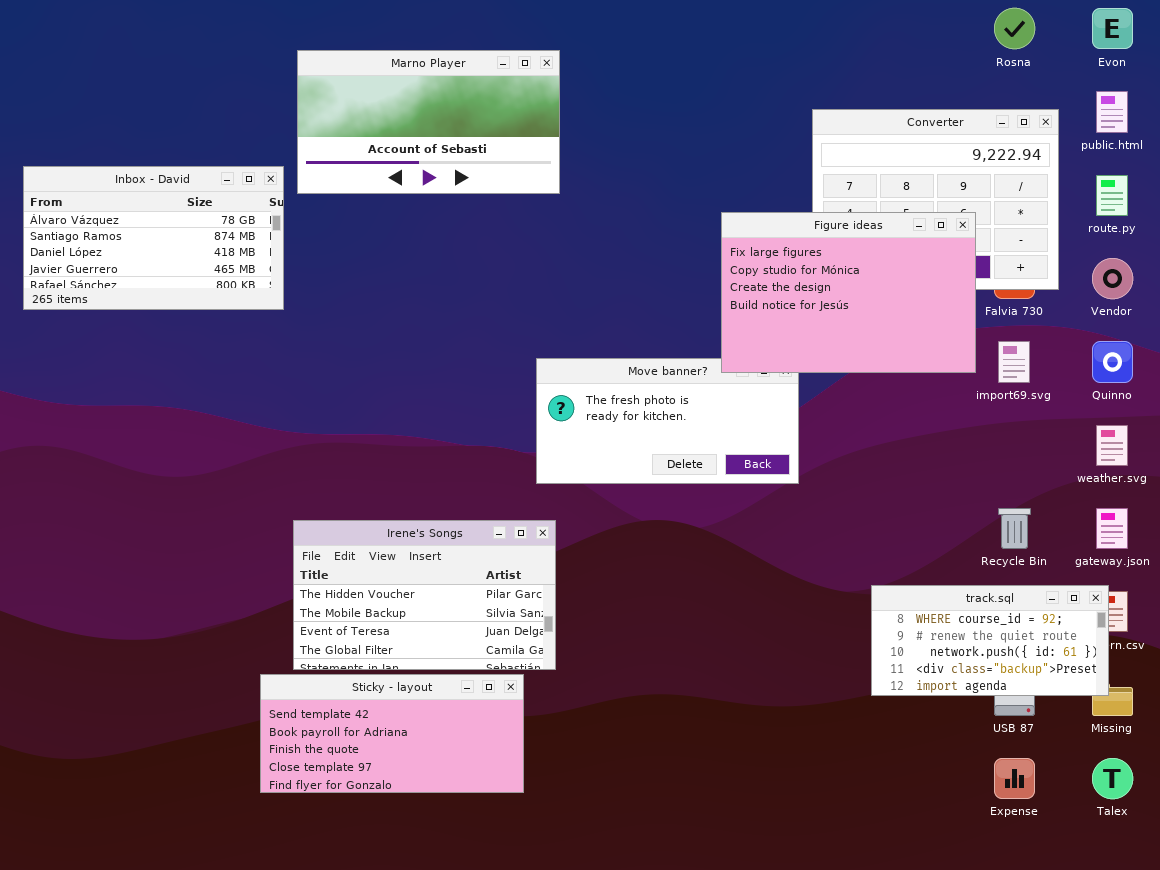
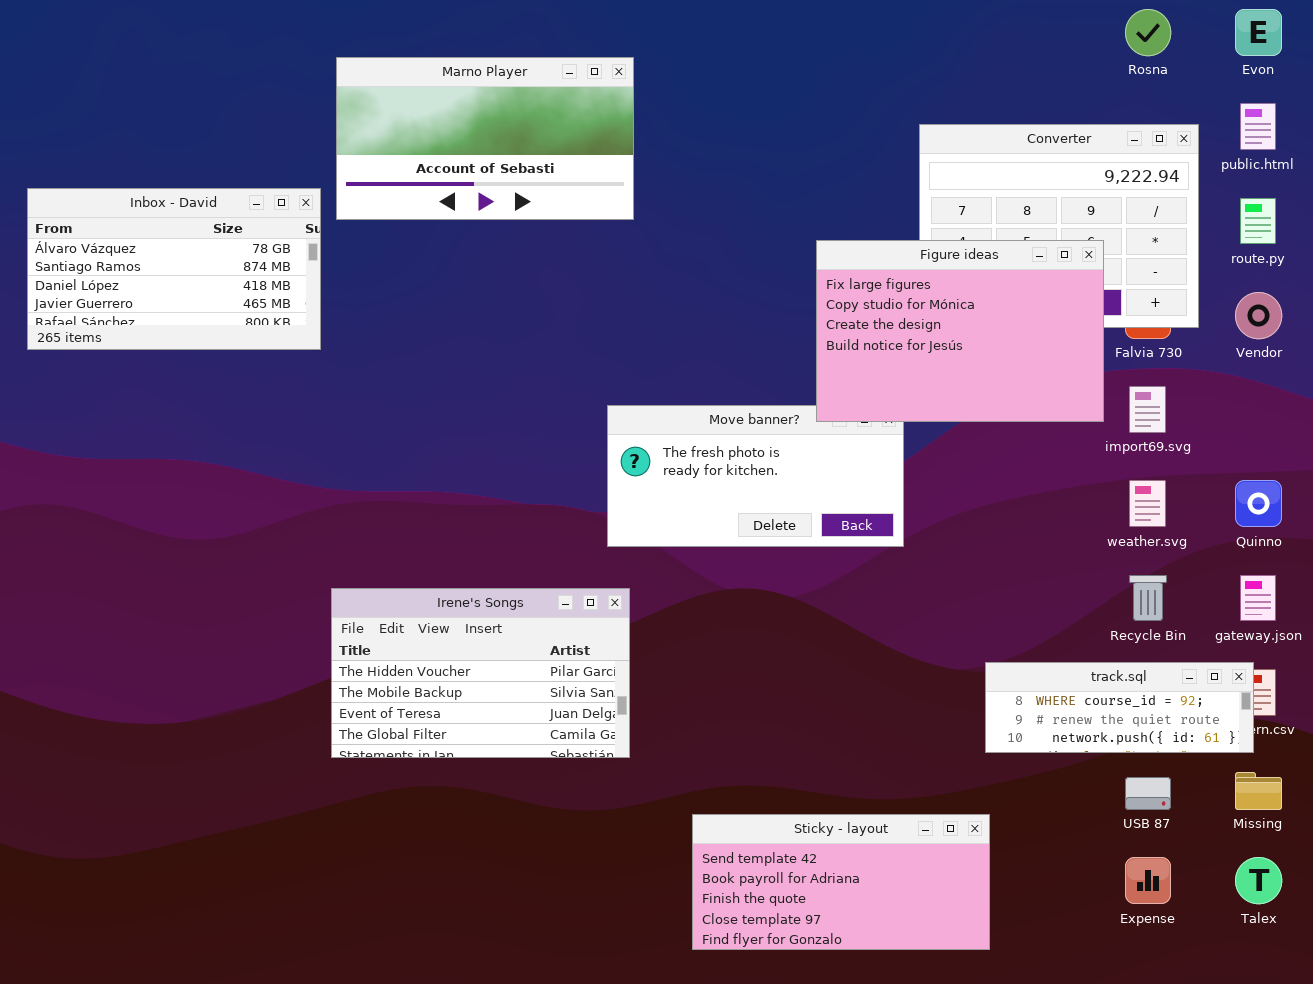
Quinno: [1092,341,1133,383] -> [1235,480,1282,527], moved
weather.svg: [1096,425,1128,466] -> [1129,480,1166,527], moved
track.sql: [871,585,1109,696] -> [985,662,1254,753], resized
Sticky - layout: [260,674,524,793] -> [692,814,990,950], moved

